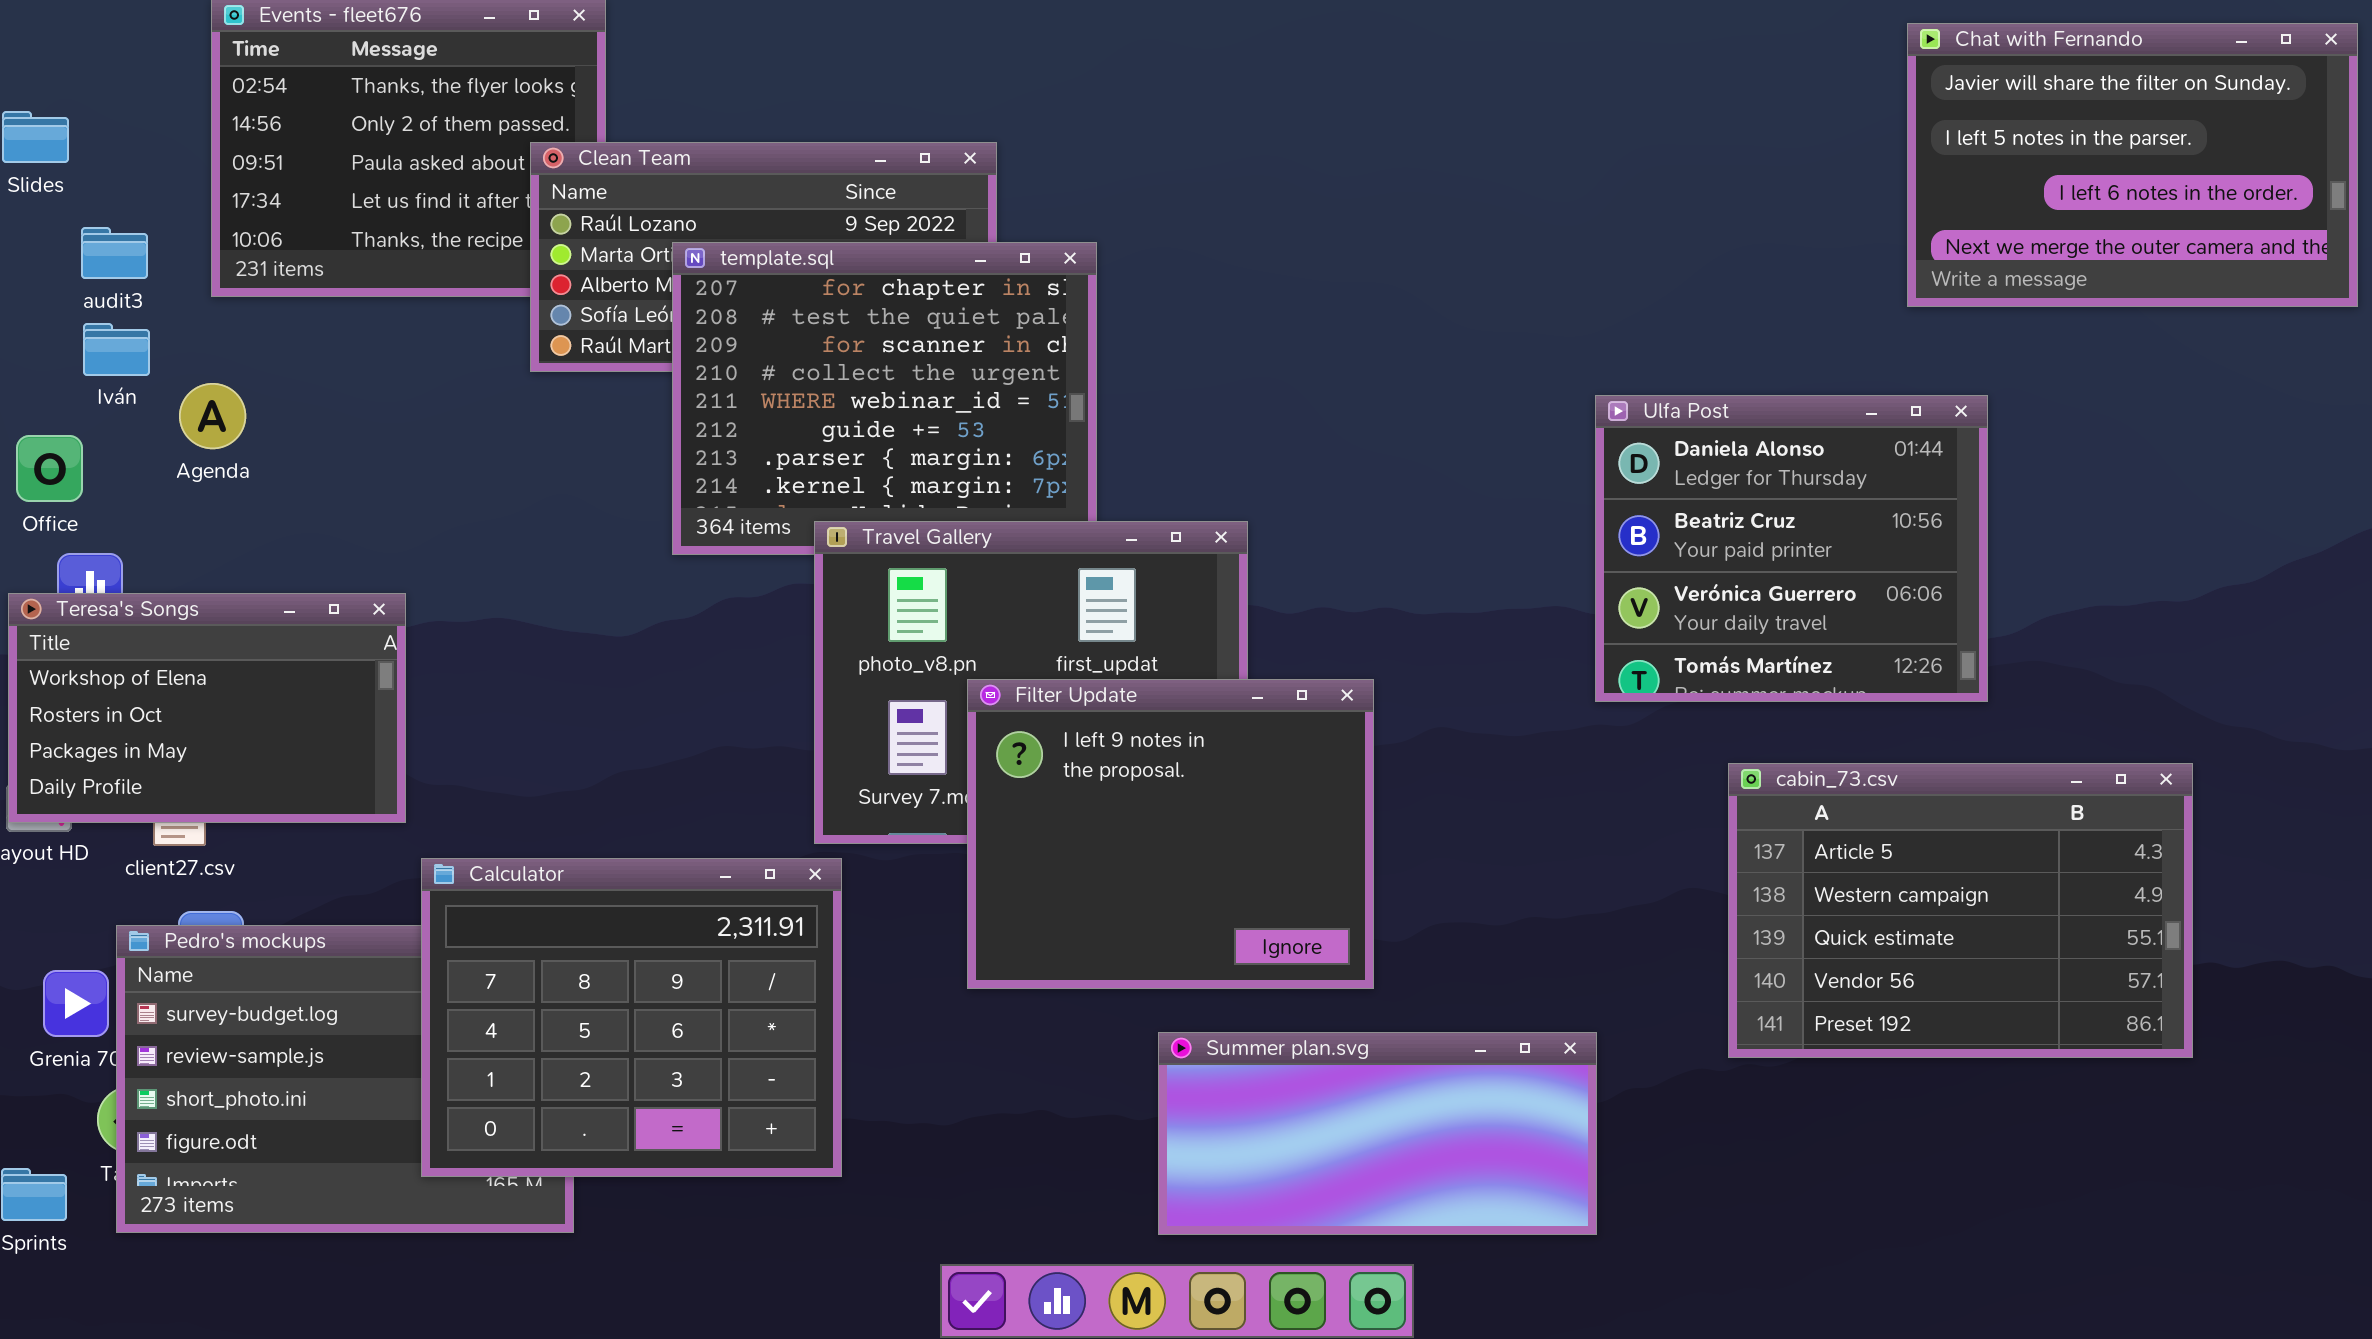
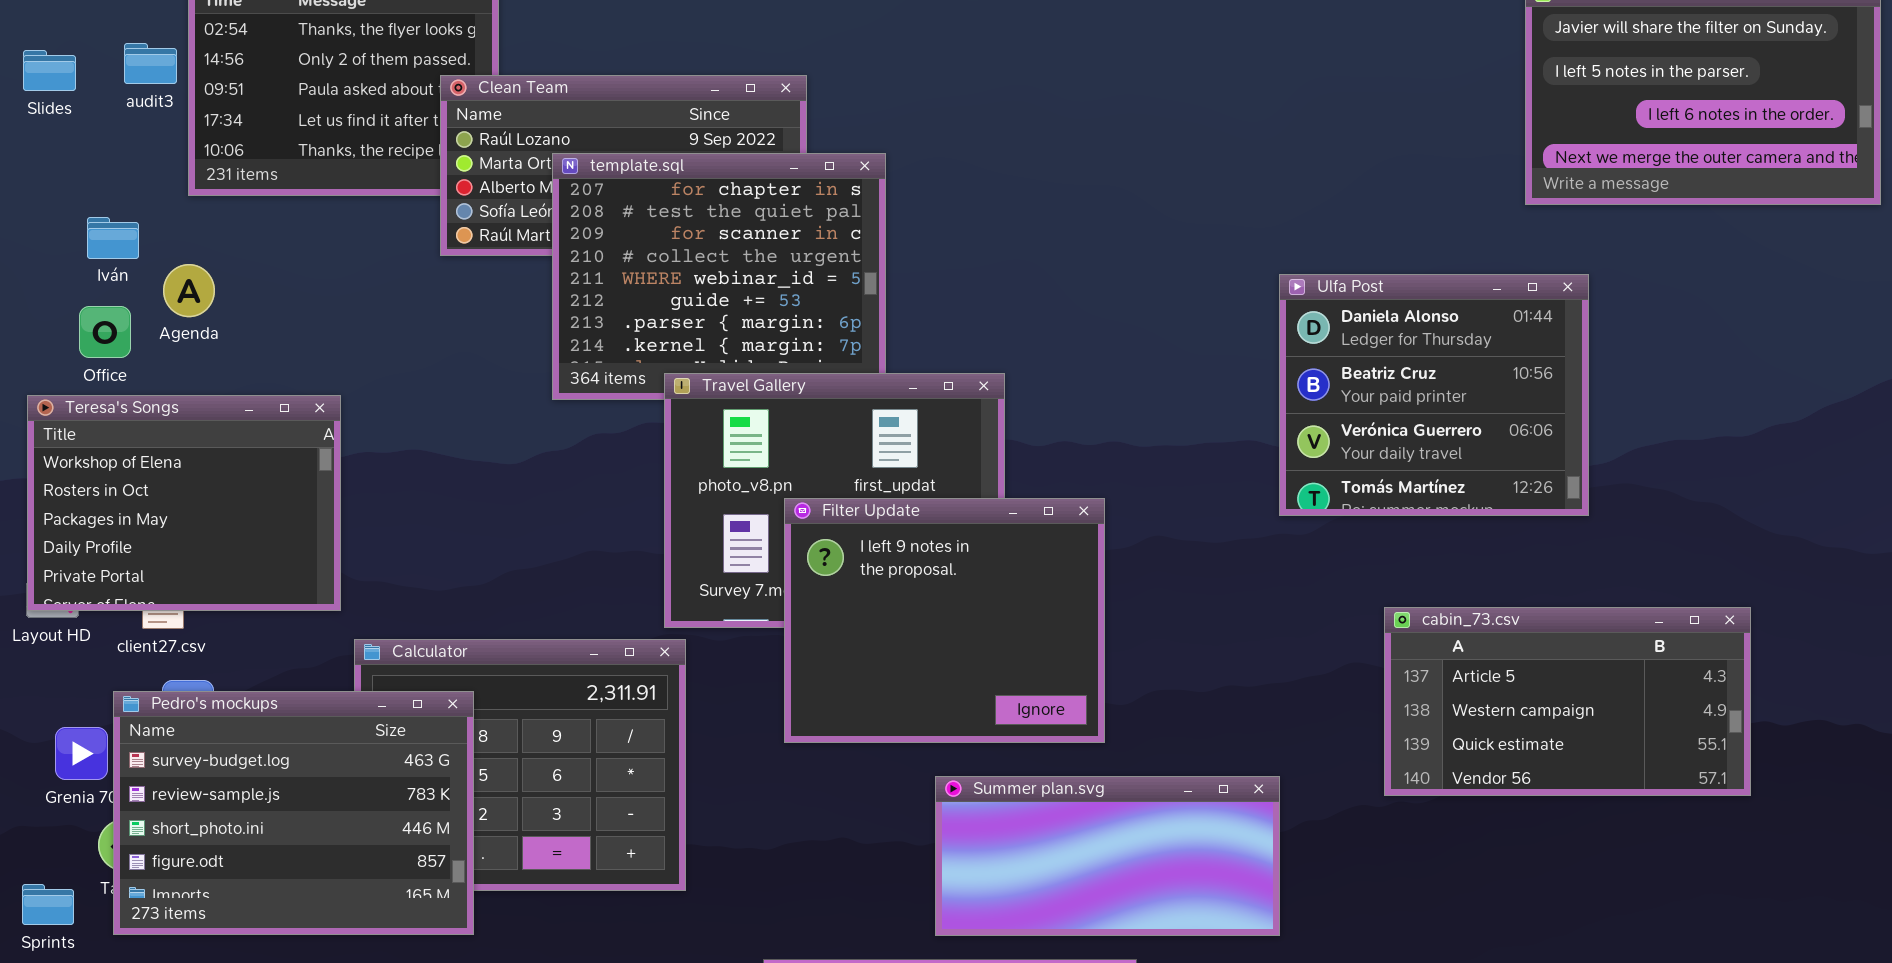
audit3: [81,227,148,279] -> [124,43,177,84], moved
Office: [16,435,83,502] -> [79,306,131,358], moved
Teresa's Songs: [8,593,406,823] -> [27,395,341,611], resized
cabin_73.csv: [1728,763,2193,1058] -> [1384,607,1751,796], resized
Pedro's mockups: [116,925,574,1233] -> [113,691,474,935], raised

